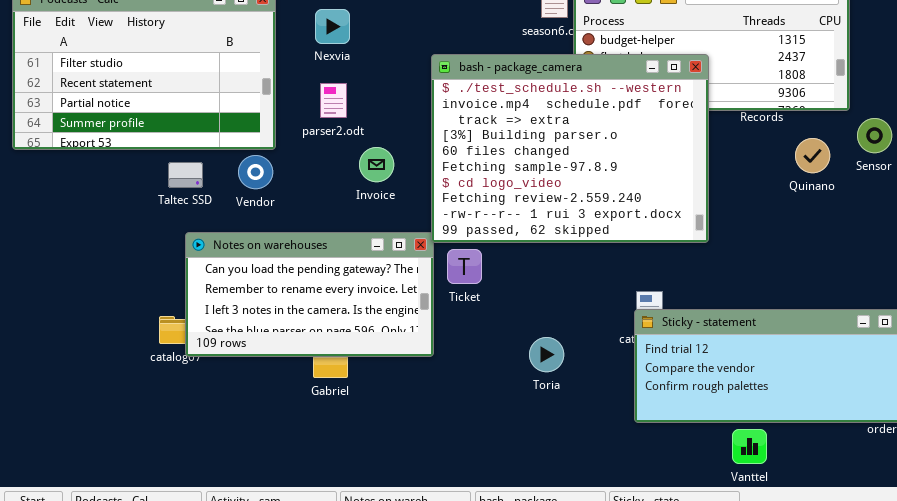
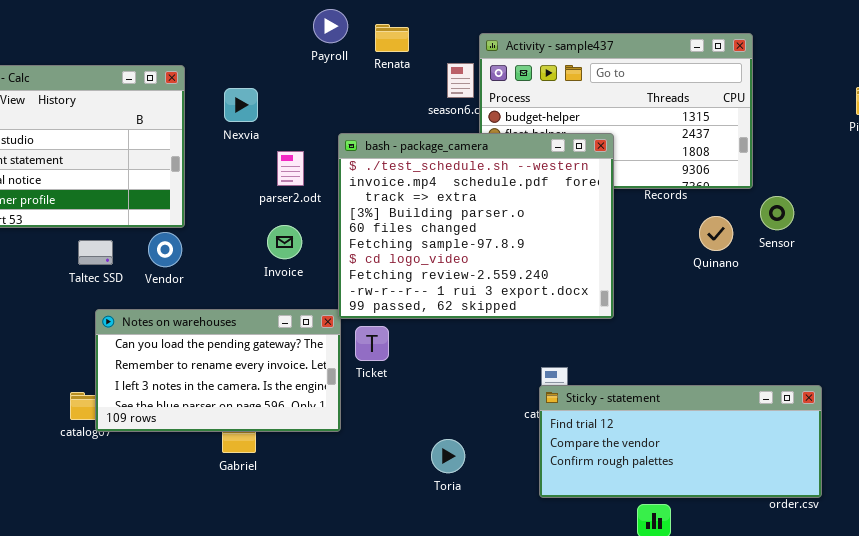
parser2.odt: [320,83,347,118] -> [277,151,304,186], moved
Toria: [529,337,564,372] -> [431,439,465,473], moved

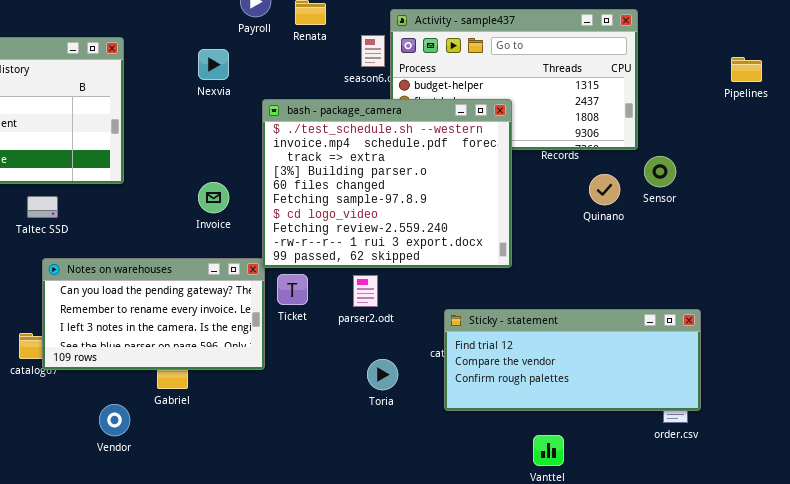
Nexvia: [224,88,258,122] -> [198,49,229,80], moved
parser2.odt: [277,151,304,186] -> [353,275,378,307], moved
Vendor: [148,232,182,267] -> [99,404,130,436], moved
Sticky - statement: [539,385,822,498] -> [444,309,701,411], moved
Toria: [431,439,465,473] -> [367,359,398,390], moved

